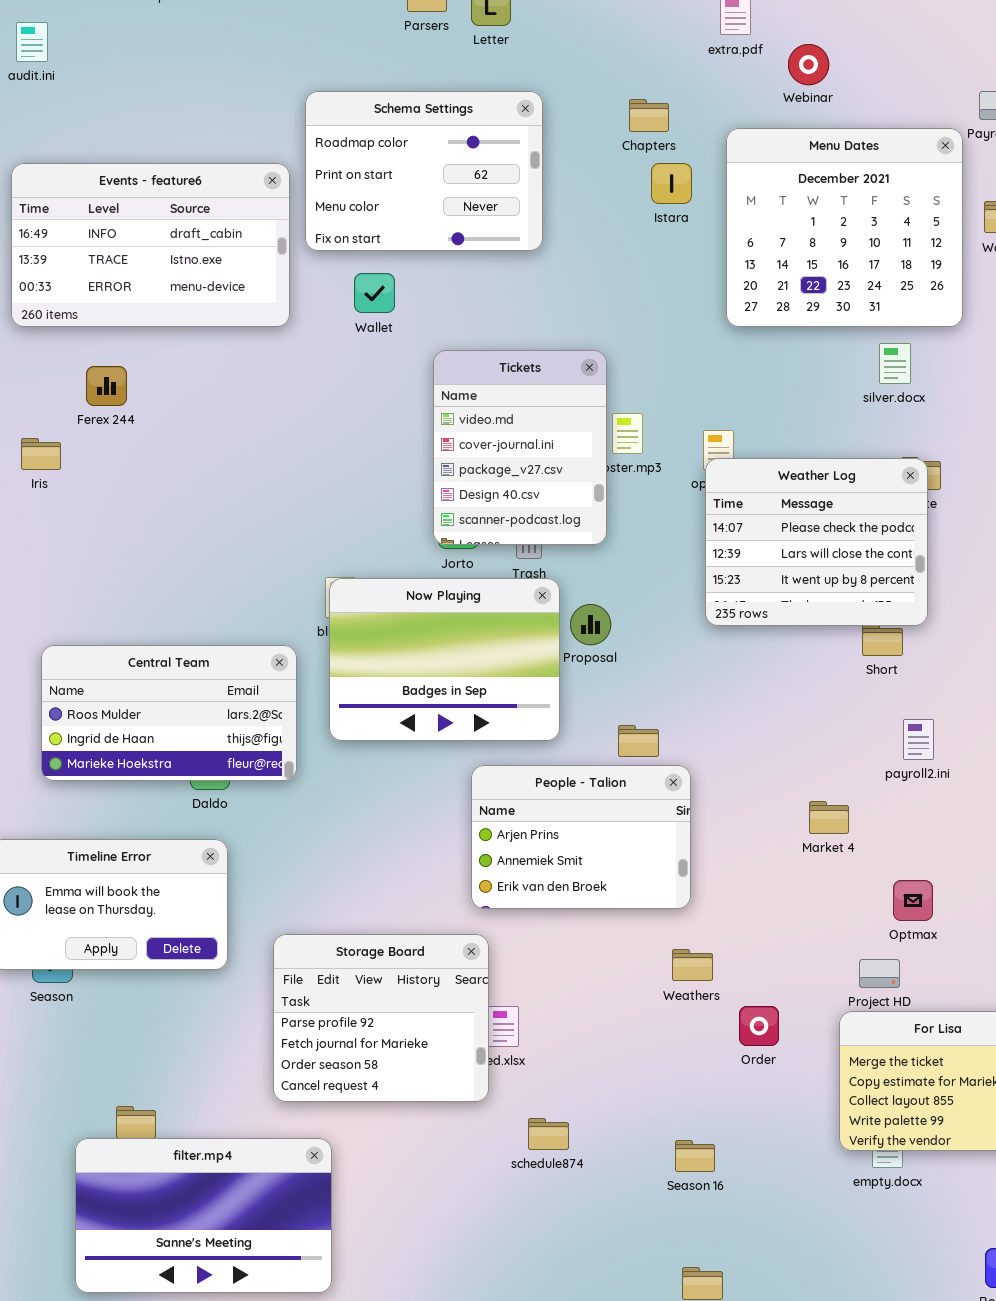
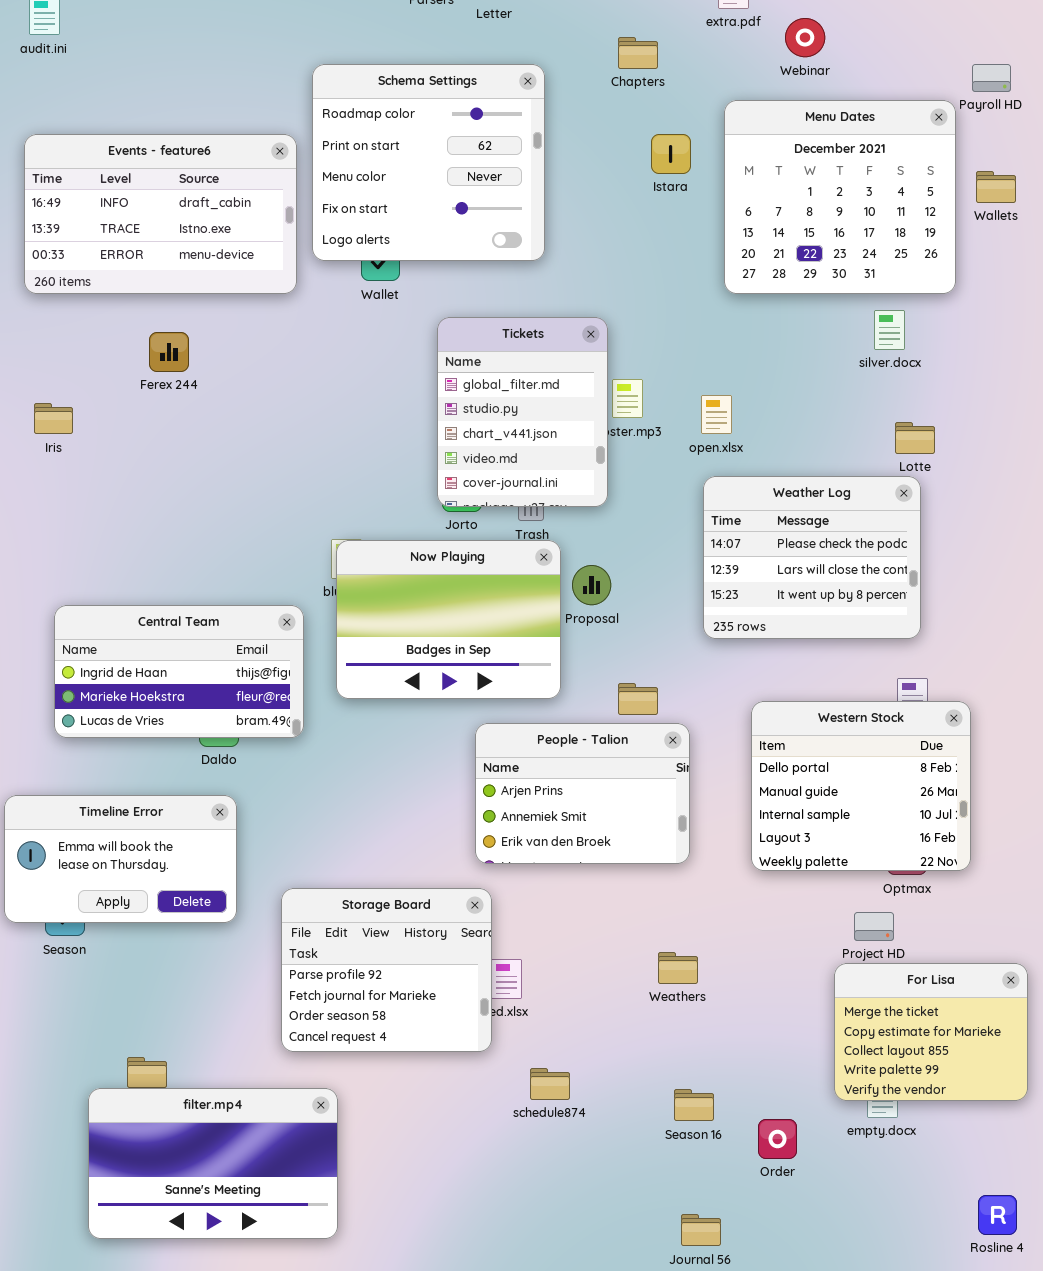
Schema Settings: [305,91,543,251] -> [312,64,545,261], resized
Chapters: [629,99,669,132] -> [618,37,658,69], moved
Tickets: [433,350,607,545] -> [437,317,608,507], scrolled up 3 rows
Ferex 244: [86,366,127,406] -> [149,332,189,372], moved
Weather Log: [705,458,928,626] -> [703,476,921,639], moved
Central Team: [41,645,297,781] -> [54,605,304,738], scrolled down 1 row
Western Stock: none -> [751,701,971,871], opened
Weathers: [672,949,713,981] -> [658,952,698,984], moved
Order: [739,1006,779,1046] -> [758,1119,797,1159], moved

